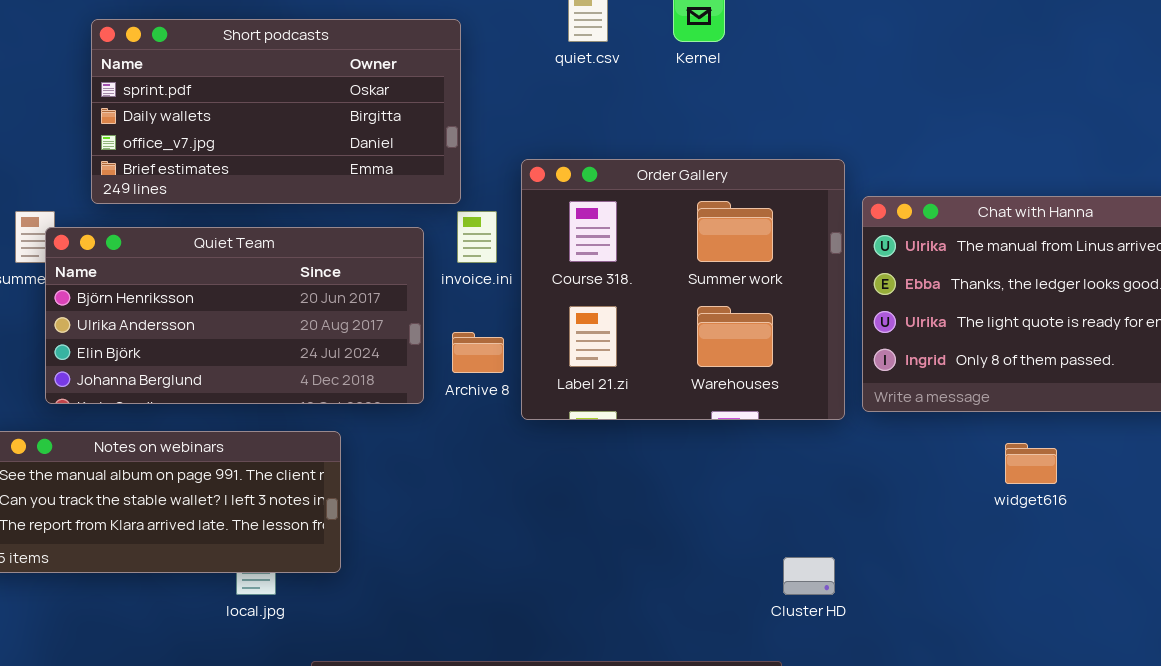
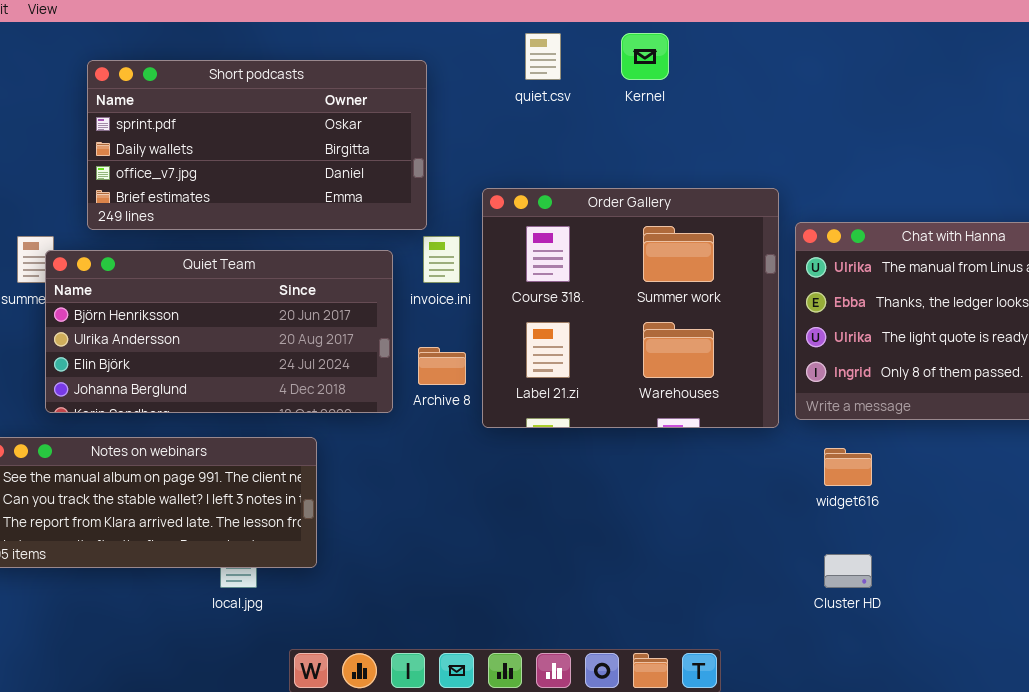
widget616: [1005,443,1057,484] -> [824,448,872,486], moved
Cluster HD: [783,557,835,595] -> [824,554,872,588], moved

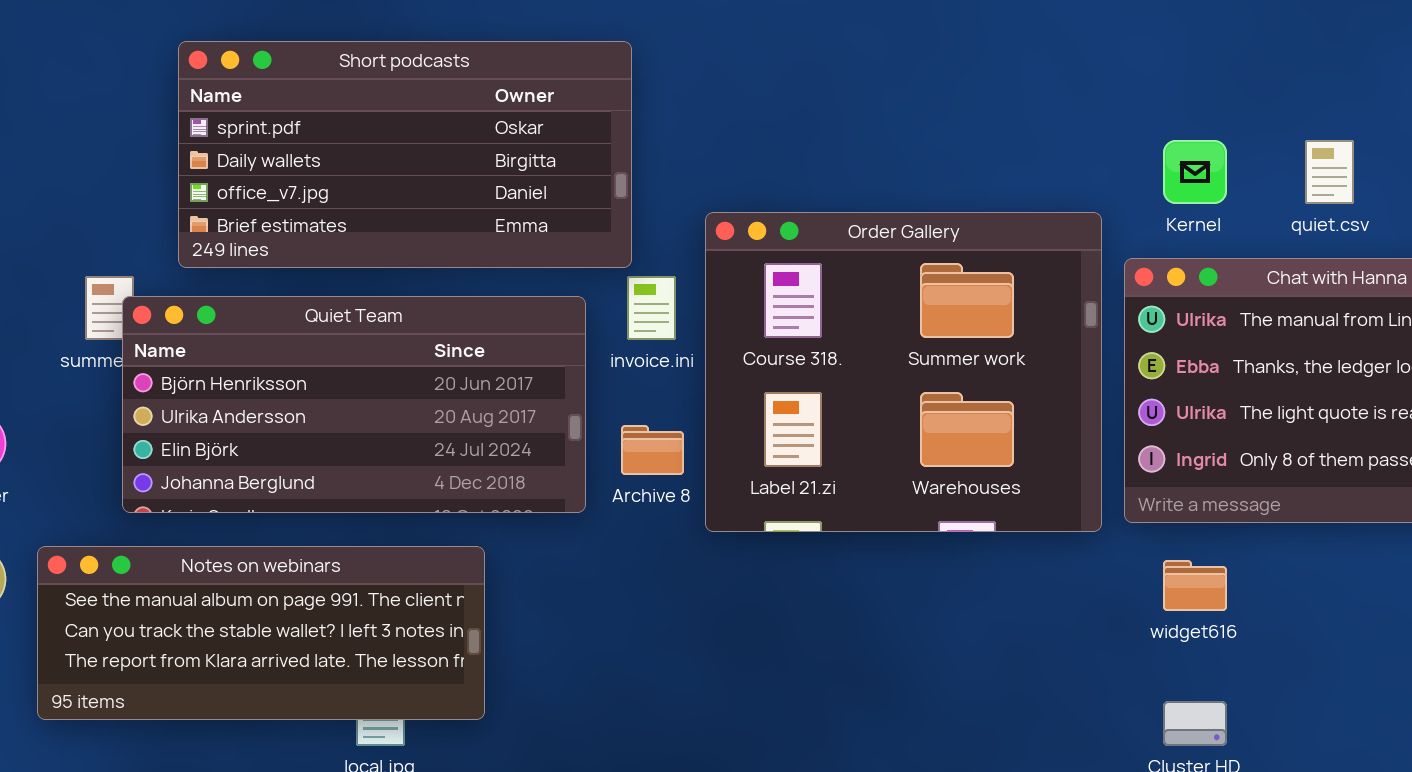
quiet.csv: [525,33,561,80] -> [1305,140,1354,204], moved
Kernel: [621,33,669,80] -> [1163,140,1227,204], moved

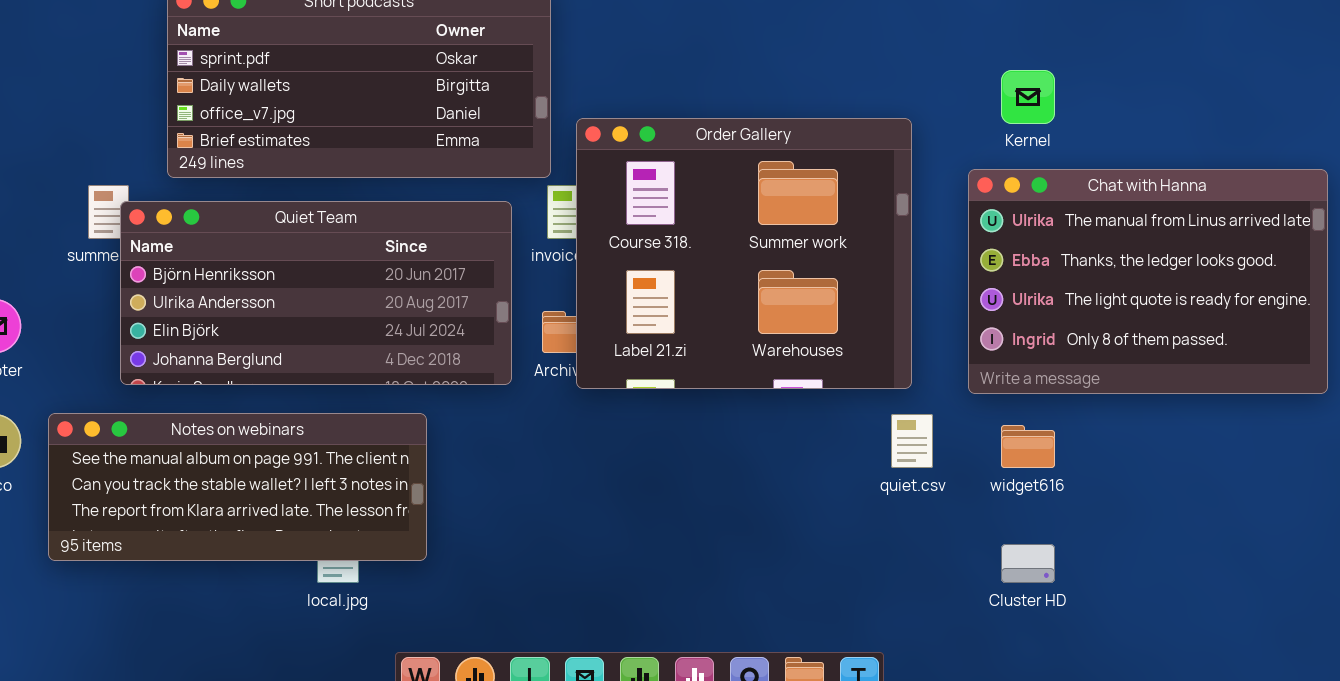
quiet.csv: [1305,140,1354,204] -> [891,414,933,468], moved
Order Gallery: [705,212,1102,532] -> [576,118,912,389], moved

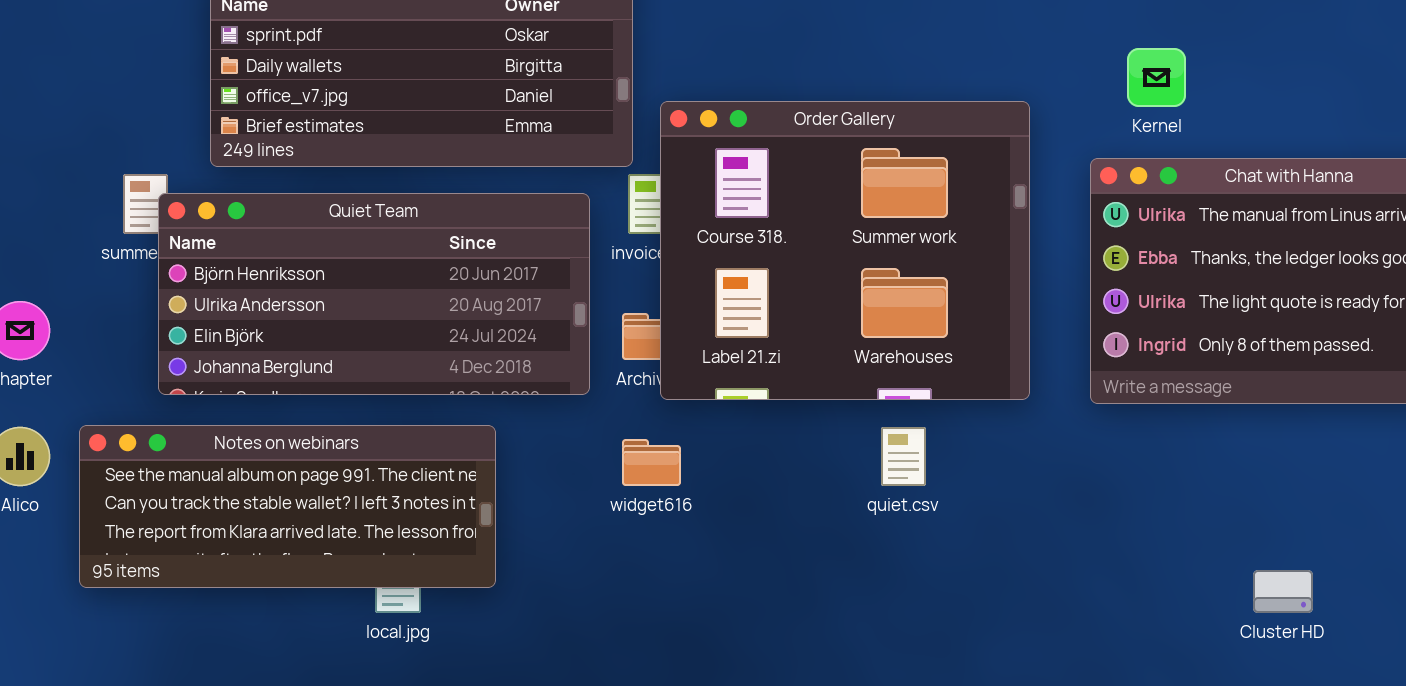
quiet.csv: [891,414,933,468] -> [881,427,926,486], moved
widget616: [1001,425,1055,468] -> [622,439,681,486], moved
Cluster HD: [1001,544,1055,583] -> [1253,570,1313,613], moved

